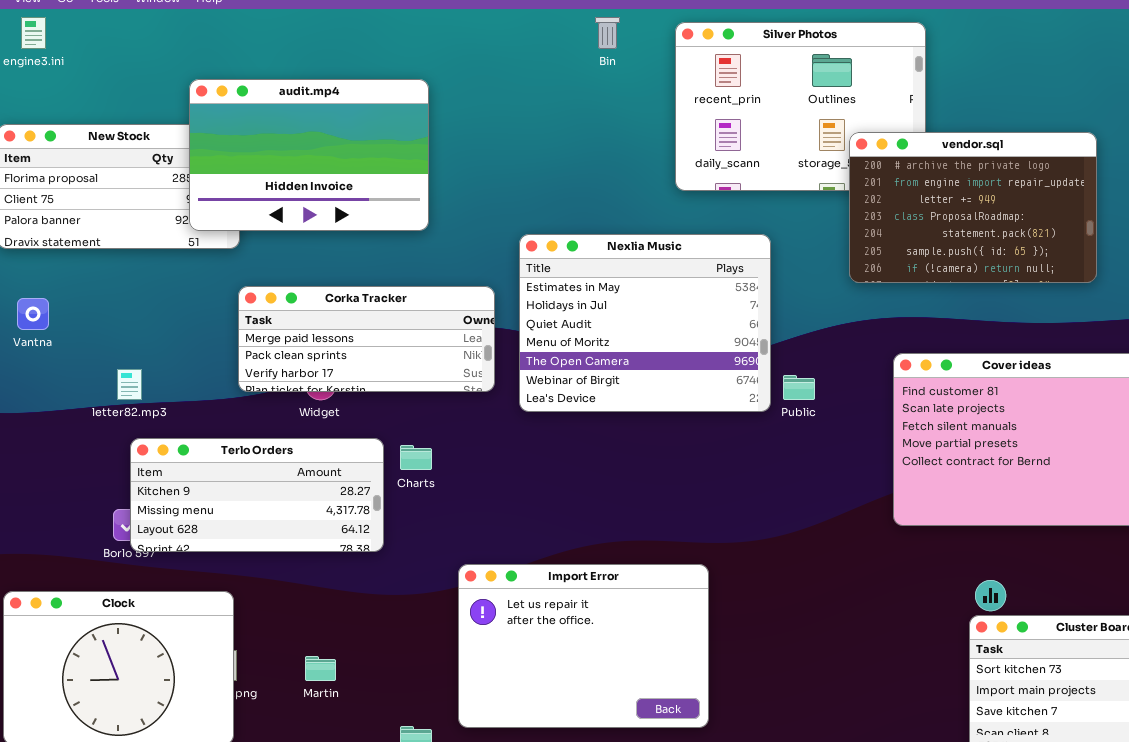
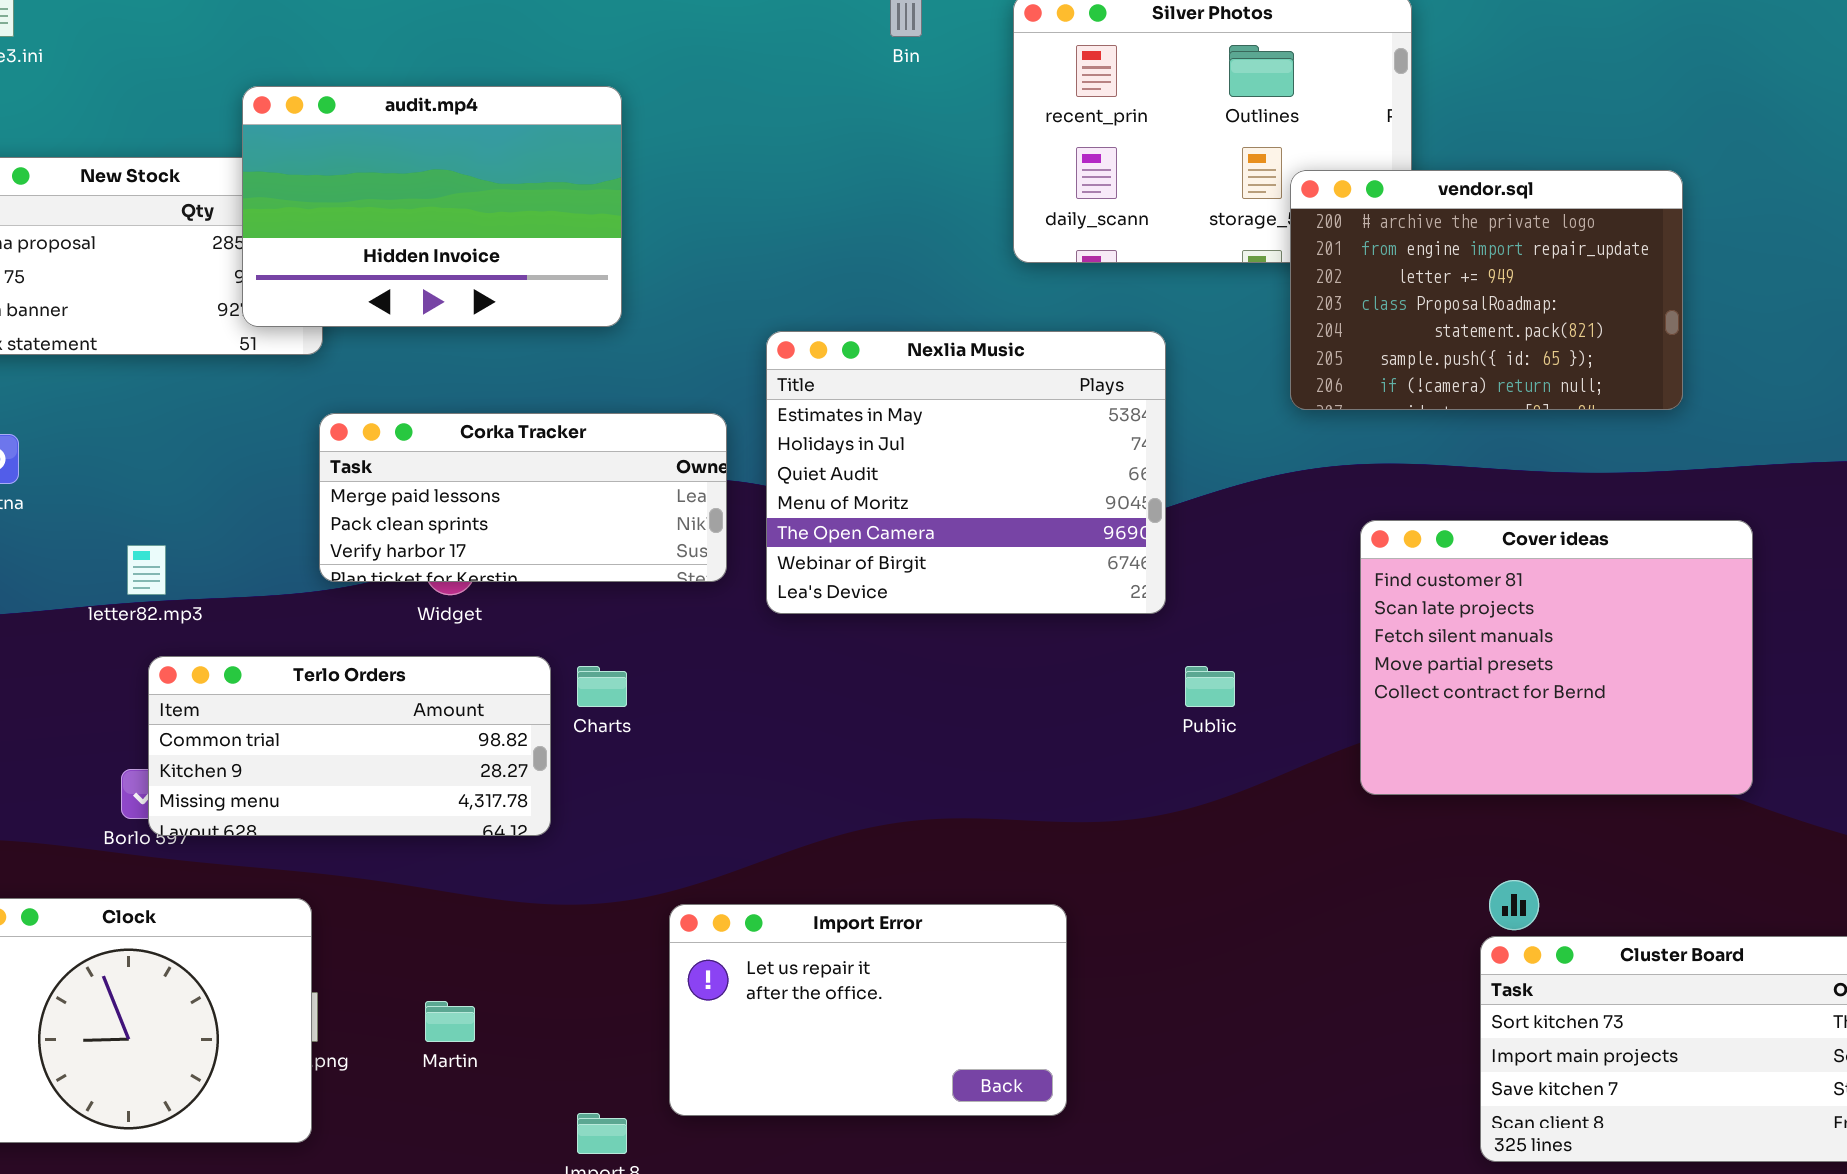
Public: [783,375,815,400] -> [1185,666,1235,707], moved
Terlo Orders: [130,438,384,552] -> [148,656,551,836], scrolled up 1 row
Import Error: [458,564,709,728] -> [669,904,1067,1116], resized

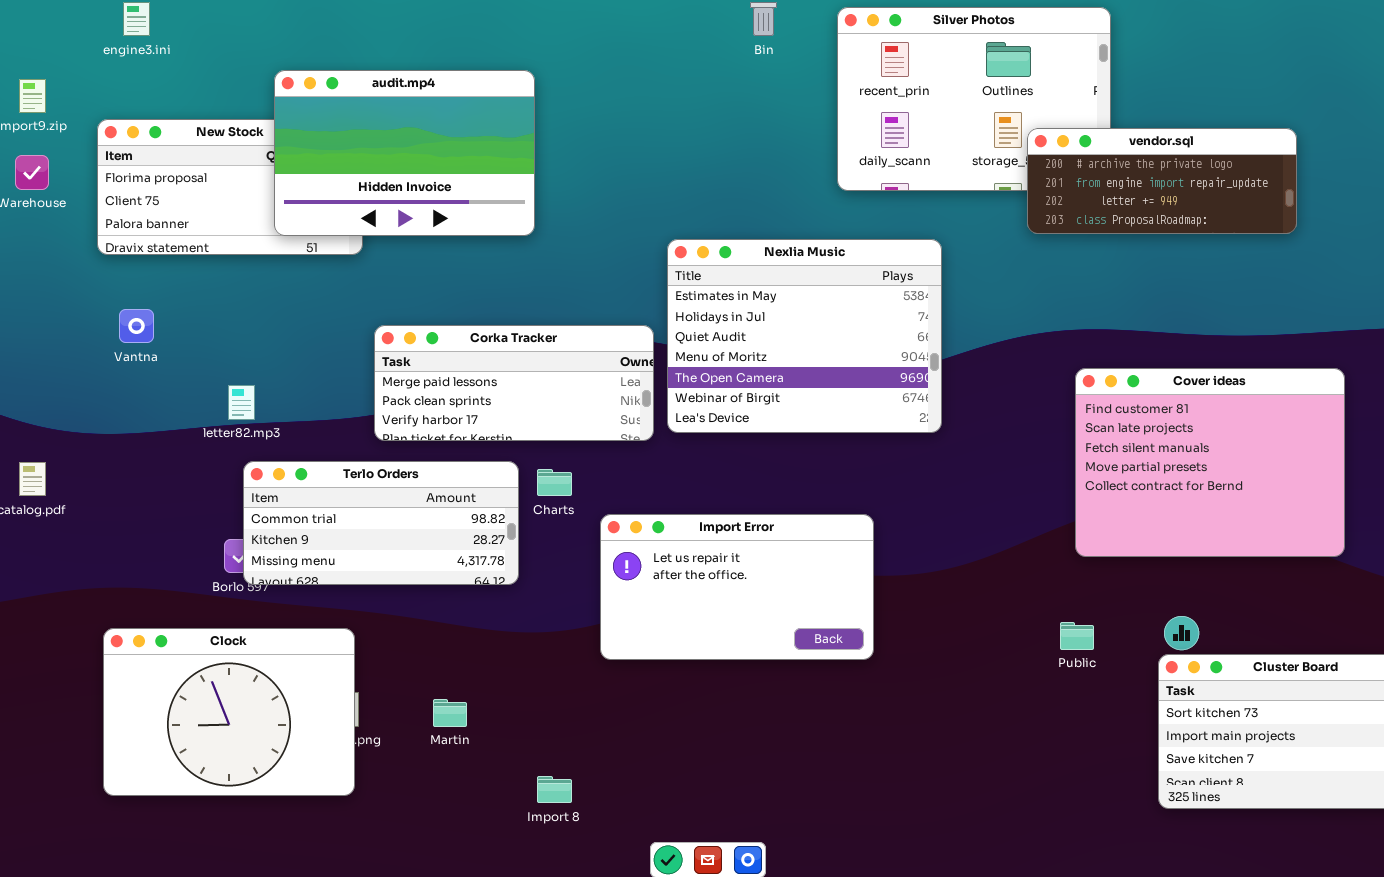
audit.mp4: [242,86,622,327] -> [274,70,535,236], moved
vendor.sql: [1290,170,1683,410] -> [1027,128,1297,234], resized
Corka Tracker: [319,413,727,582] -> [374,325,654,441], moved
Public: [1185,666,1235,707] -> [1060,622,1094,650], moved
Import Error: [669,904,1067,1116] -> [600,514,874,660], moved

